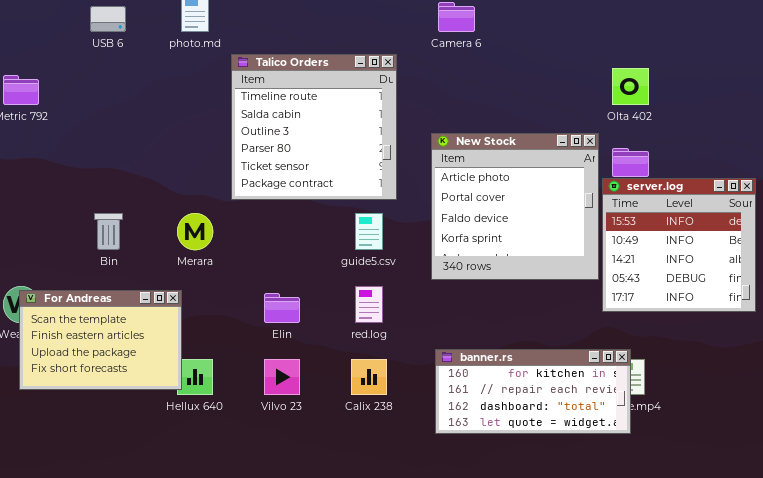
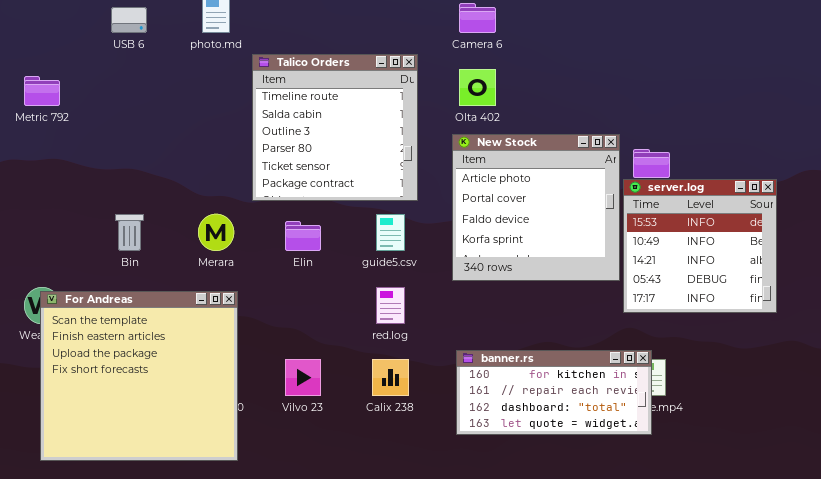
Olta 402: [612,68,649,105] -> [459,69,496,106], moved
For Andreas: [19,290,182,390] -> [40,291,238,461], resized
Elin: [264,293,300,323] -> [285,221,321,251], moved

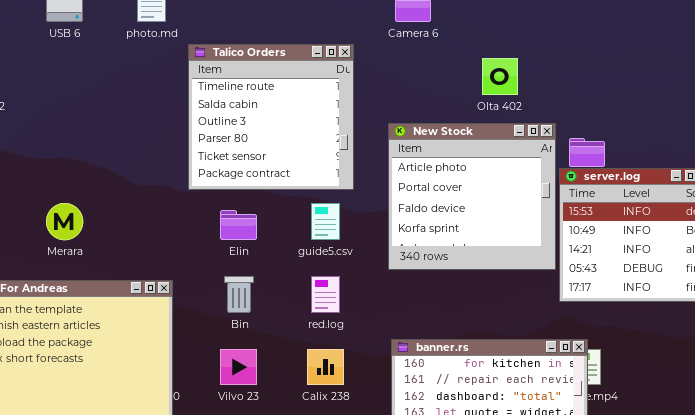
Olta 402: [459,69,496,106] -> [482,58,518,95], moved
Bin: [115,214,144,251] -> [224,276,254,313], moved
Merara: [198,214,234,251] -> [46,203,83,240], moved

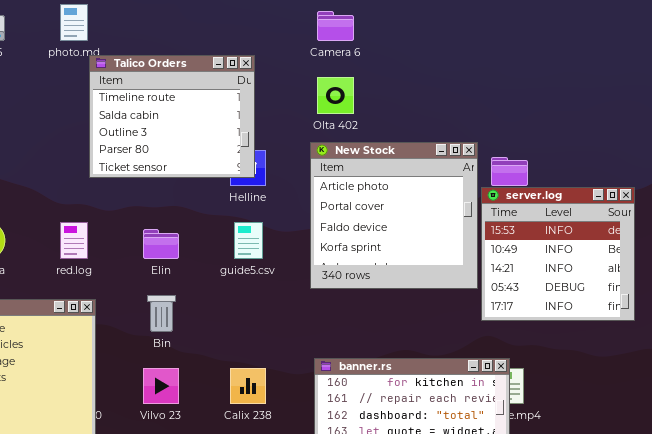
Talico Orders: [188,44,354,190] -> [89,55,255,178], moved, resized
Olta 402: [482,58,518,95] -> [317,77,354,114], moved
red.log: [311,276,340,313] -> [60,222,88,259], moved

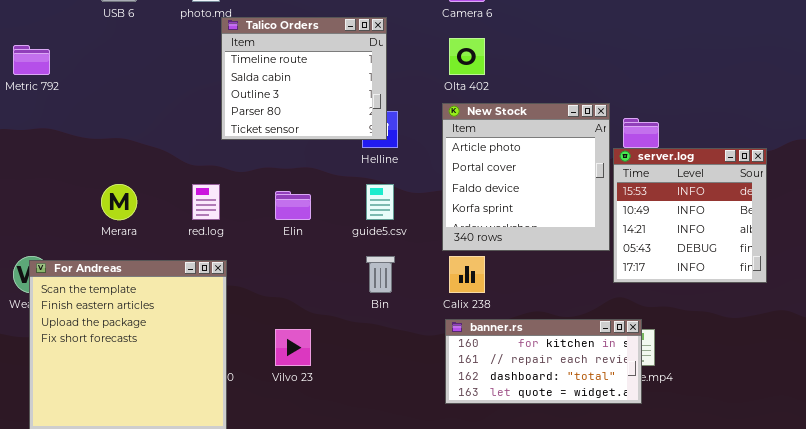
Bin: [147,295,176,332] -> [366,256,395,293], moved
Calix 238: [230,368,266,404] -> [449,256,485,293], moved

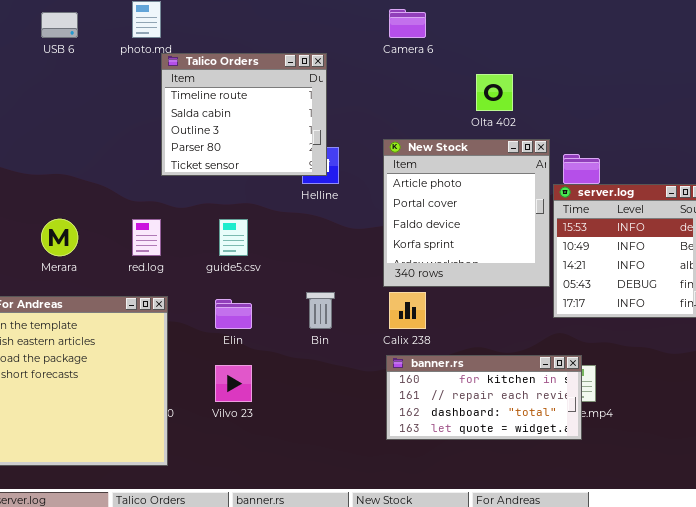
Olta 402: [449,38,485,75] -> [476,74,513,111], moved
guide5.csv: [366,184,394,220] -> [219,219,248,256], moved
Elin: [275,191,311,220] -> [215,299,252,329], moved

